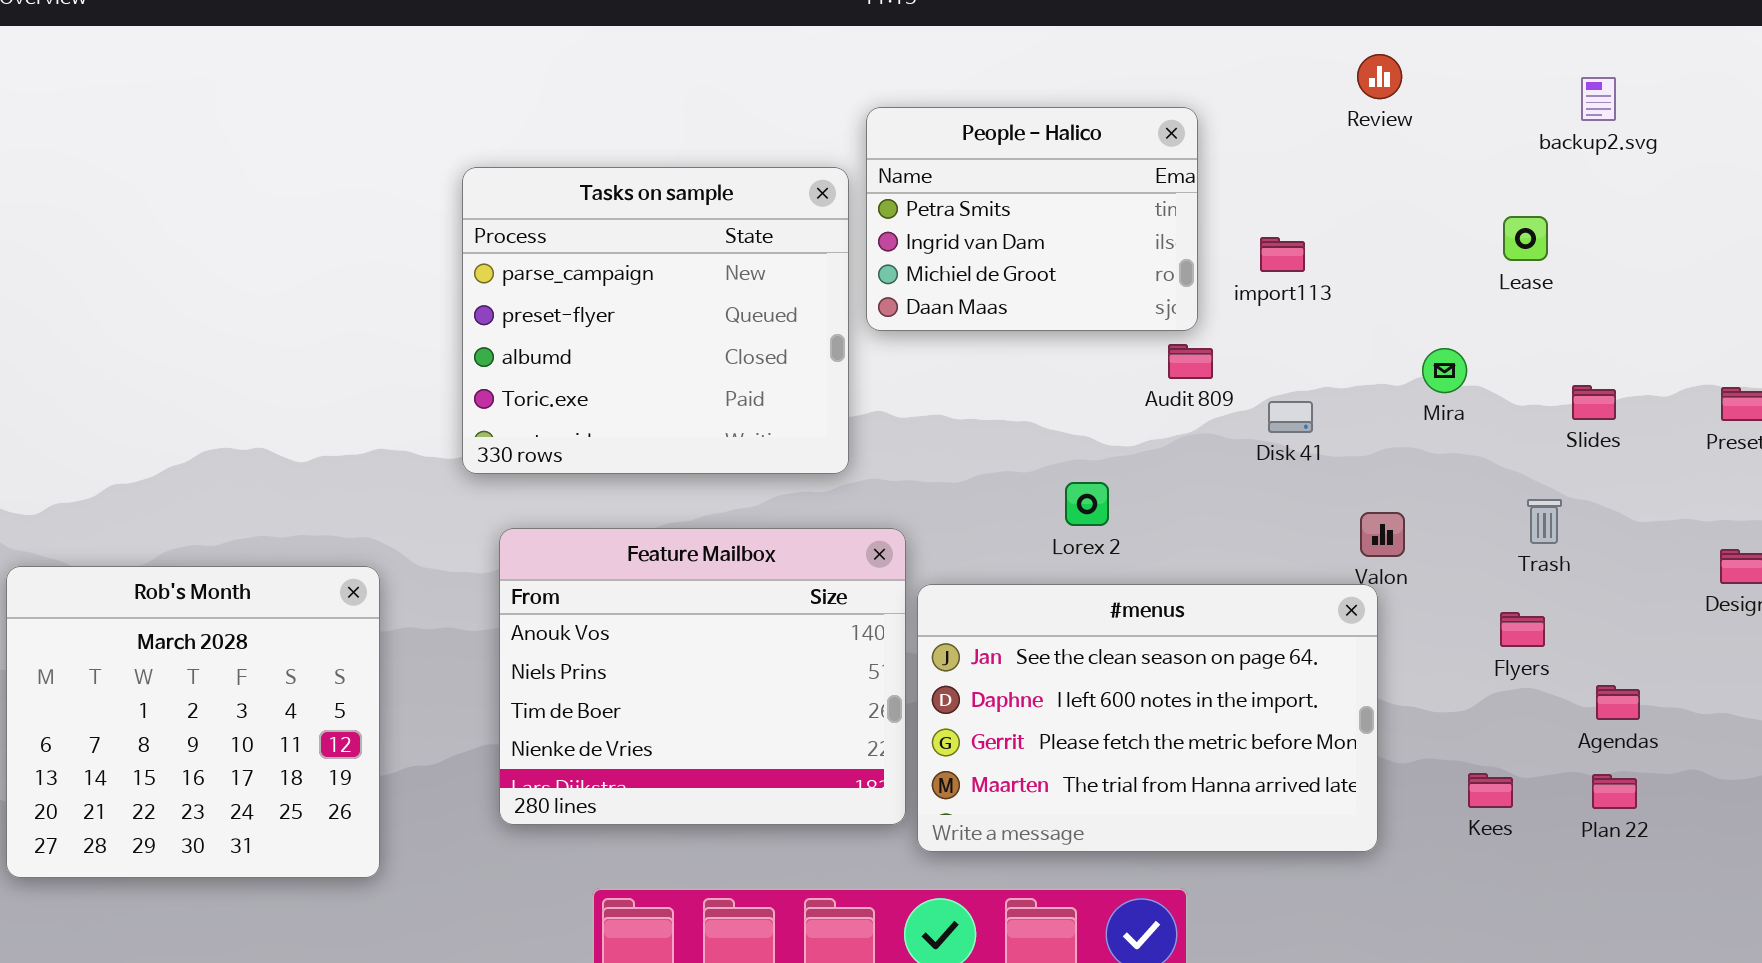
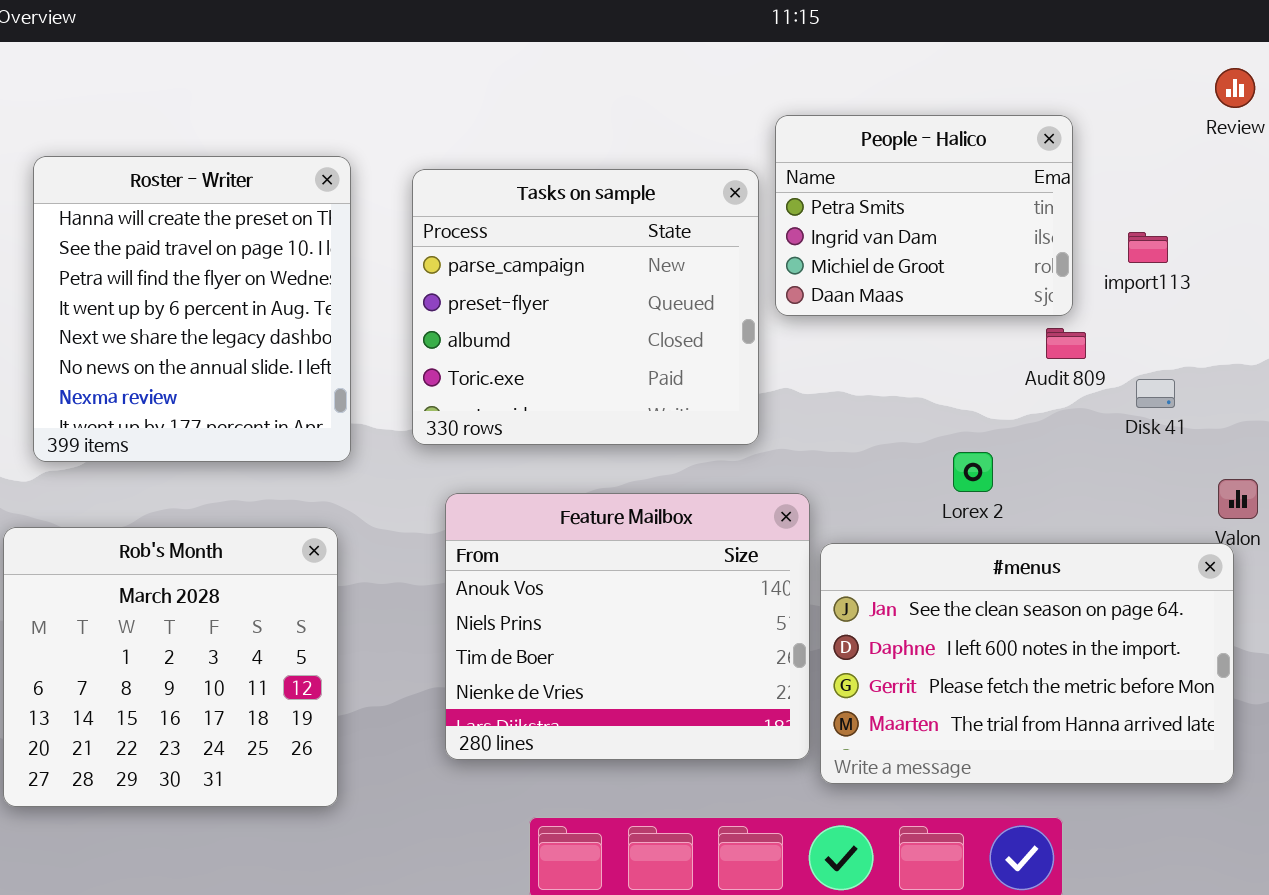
Roster - Writer: none -> [33,156,351,462], opened

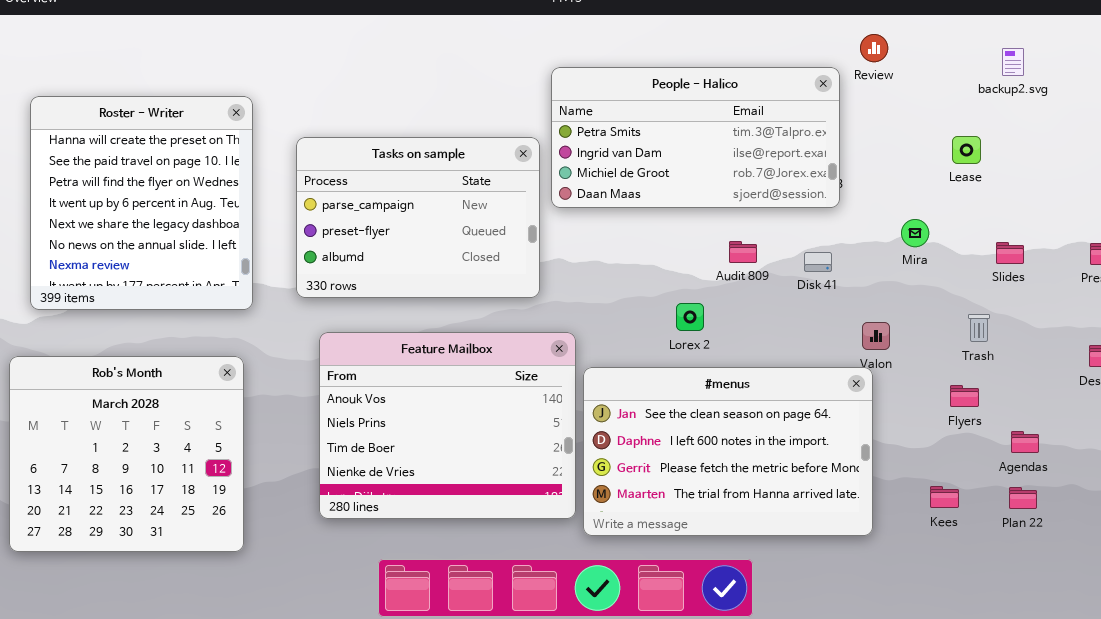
People - Halico: [775,115,1073,316] -> [551,67,840,208], resized
Tasks on sample: [412,169,759,445] -> [296,137,540,298], resized
Audit 809: [1046,328,1086,359] -> [729,241,757,263], moved

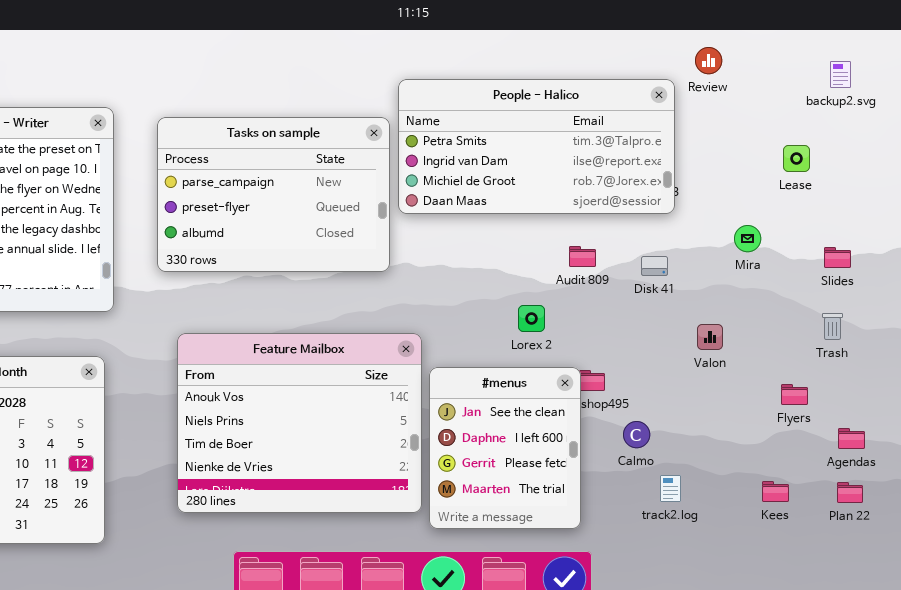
Tasks on sample: [296,137,540,298] -> [157,117,390,272], moved
Trash: [968,314,990,342] -> [822,313,843,340], moved
#menus: [583,367,873,536] -> [429,367,581,529], resized

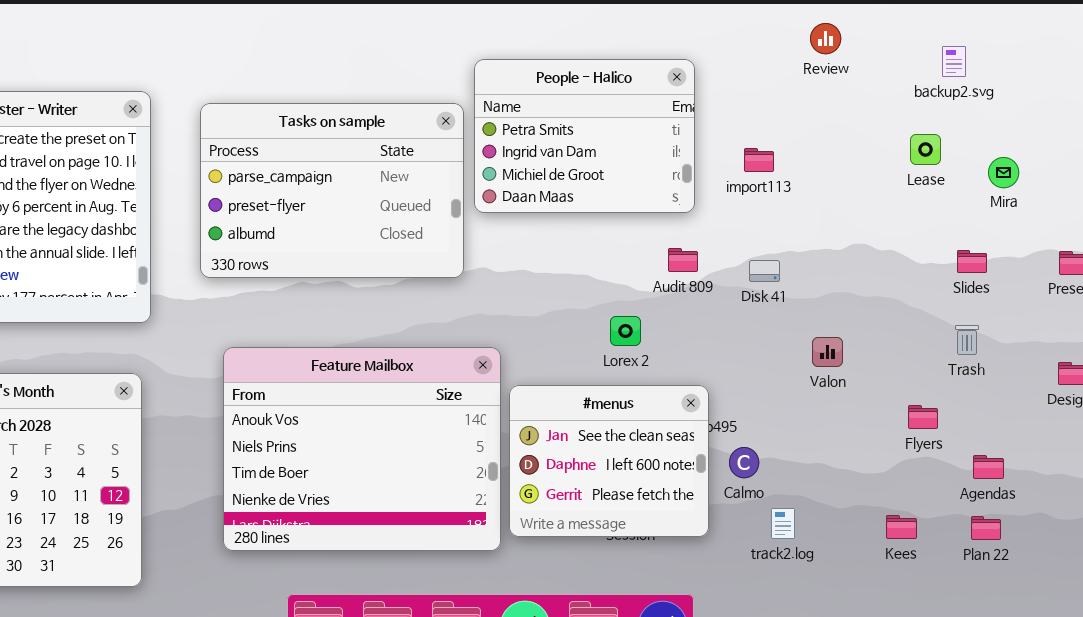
backup2.svg: [830,61,851,88] -> [942,46,966,77], moved
People - Halico: [398,79,675,214] -> [474,59,695,213], resized
Mira: [734,225,761,252] -> [988,157,1019,188], moved
#menus: [429,367,581,529] -> [509,385,709,537], resized

